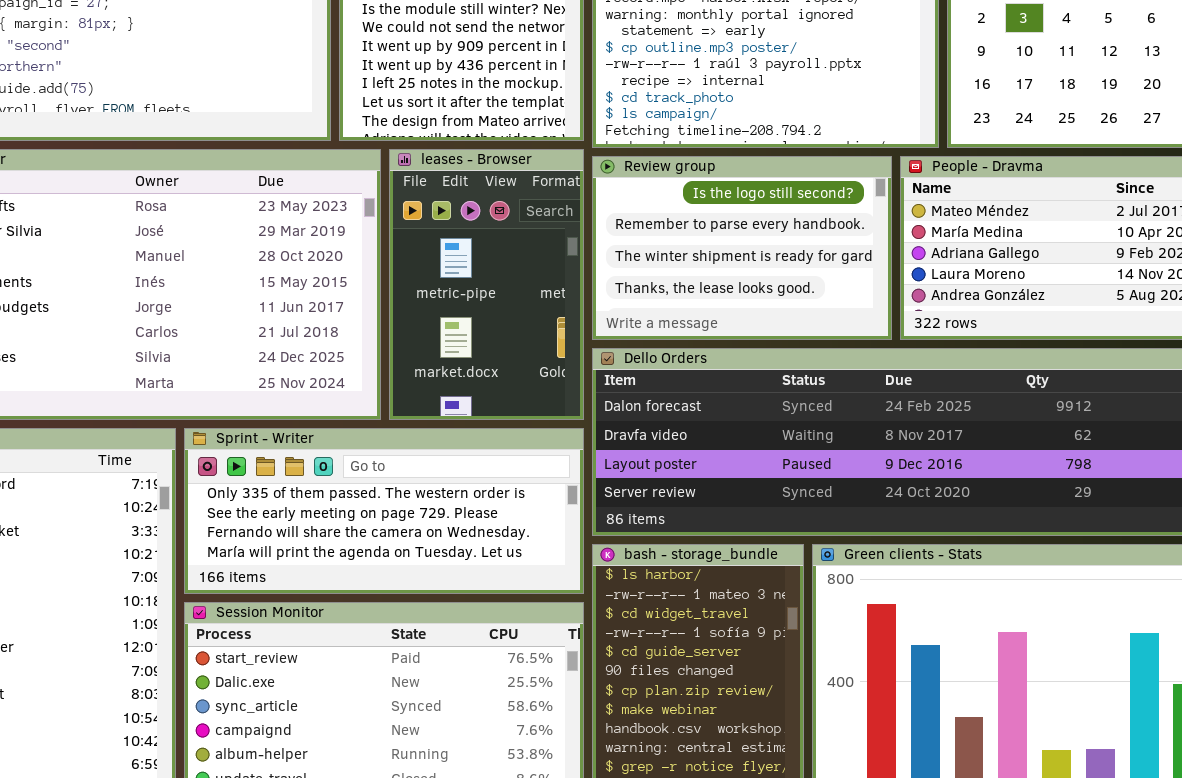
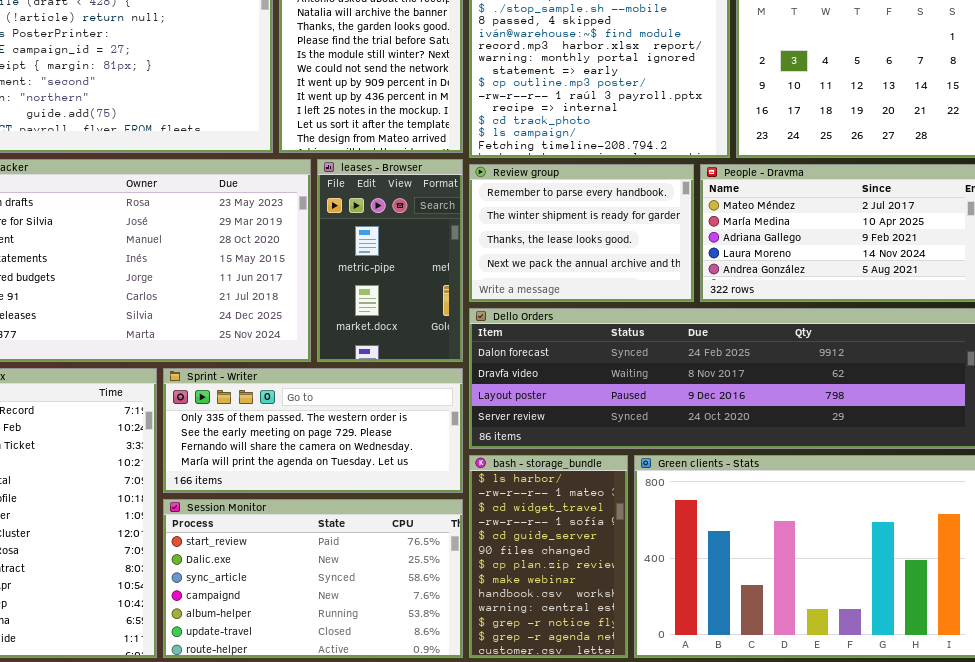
Review group: [592,156,892,340] -> [469,164,694,302], scrolled down 1 row

